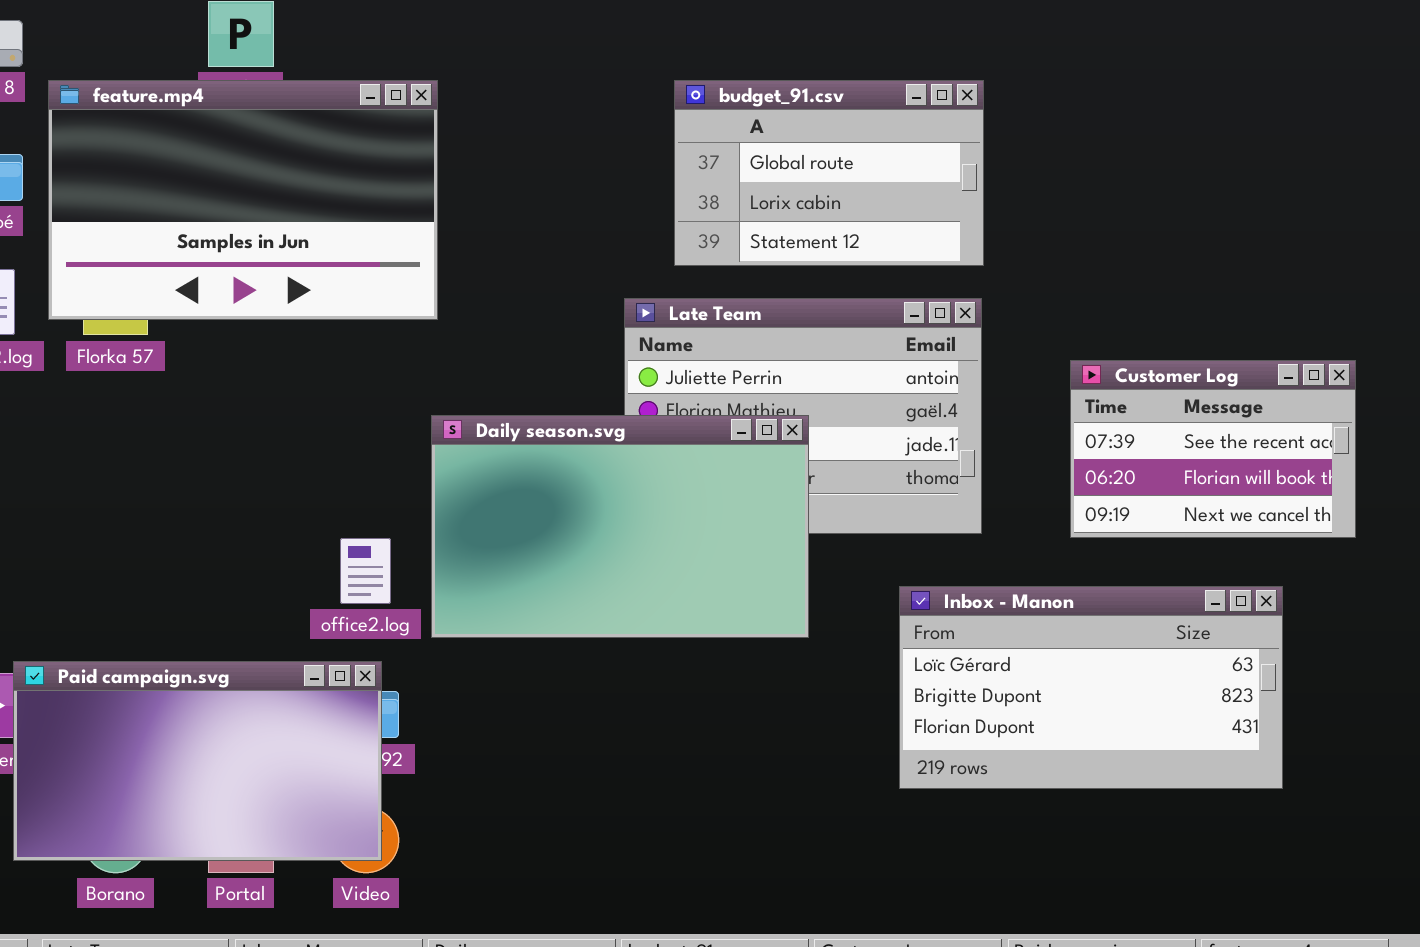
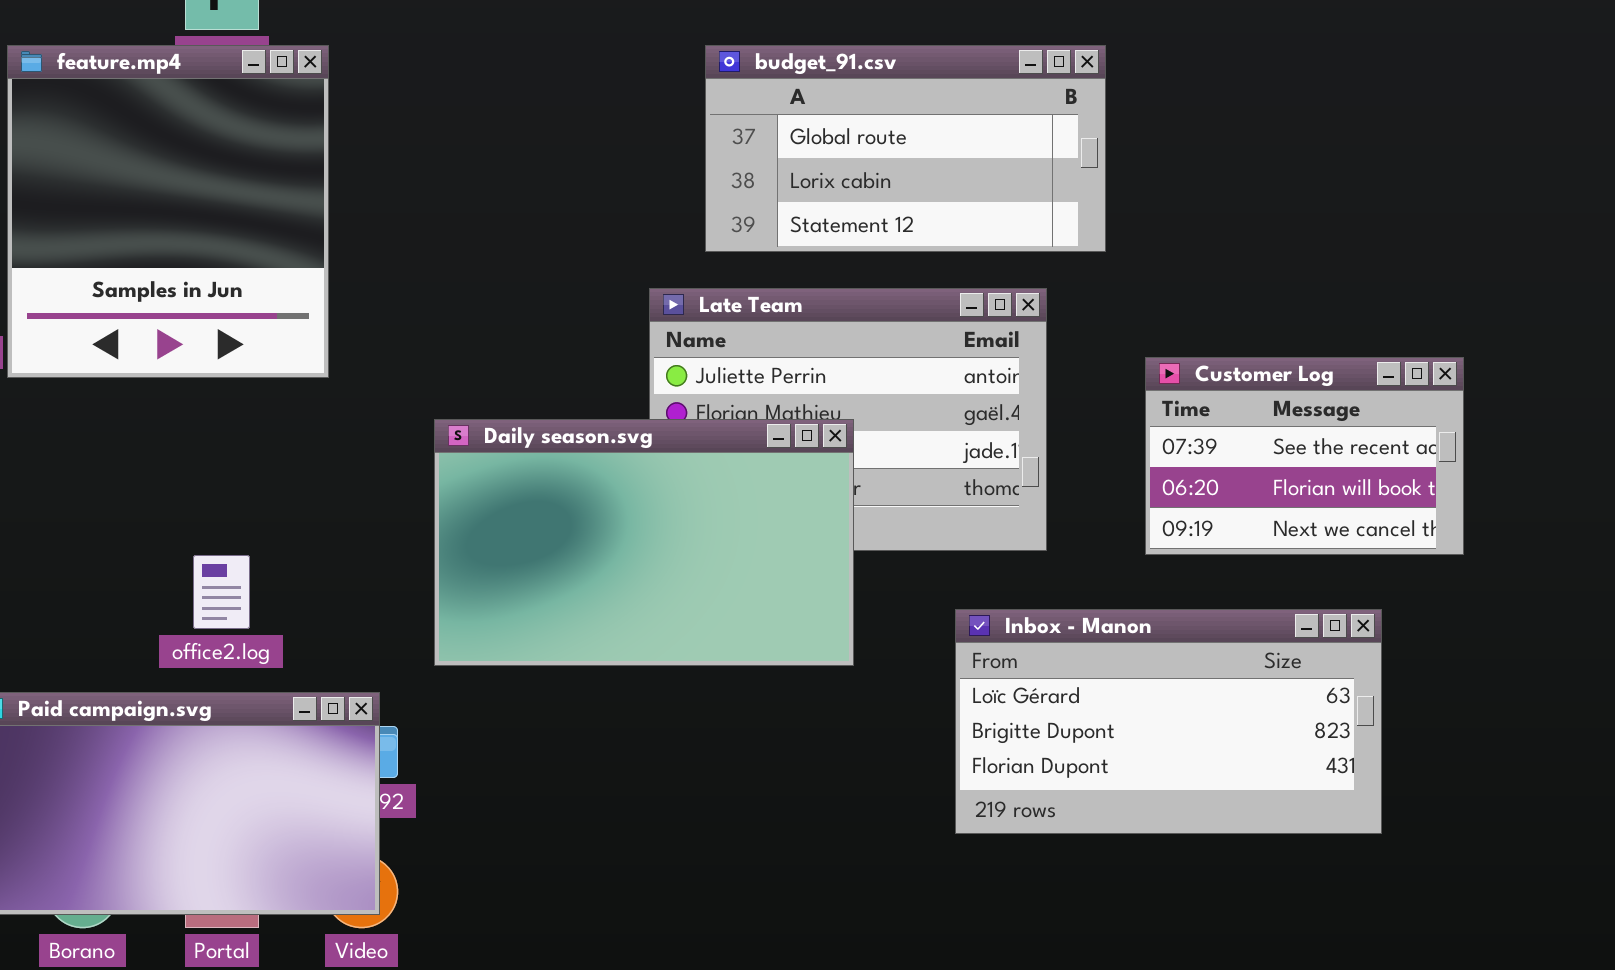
feature.mp4: [48,80,438,320] -> [7,45,329,378], resized
budget_91.csv: [674,80,984,266] -> [705,45,1106,252], resized
office2.log: [340,538,391,604] -> [193,555,250,629], moved

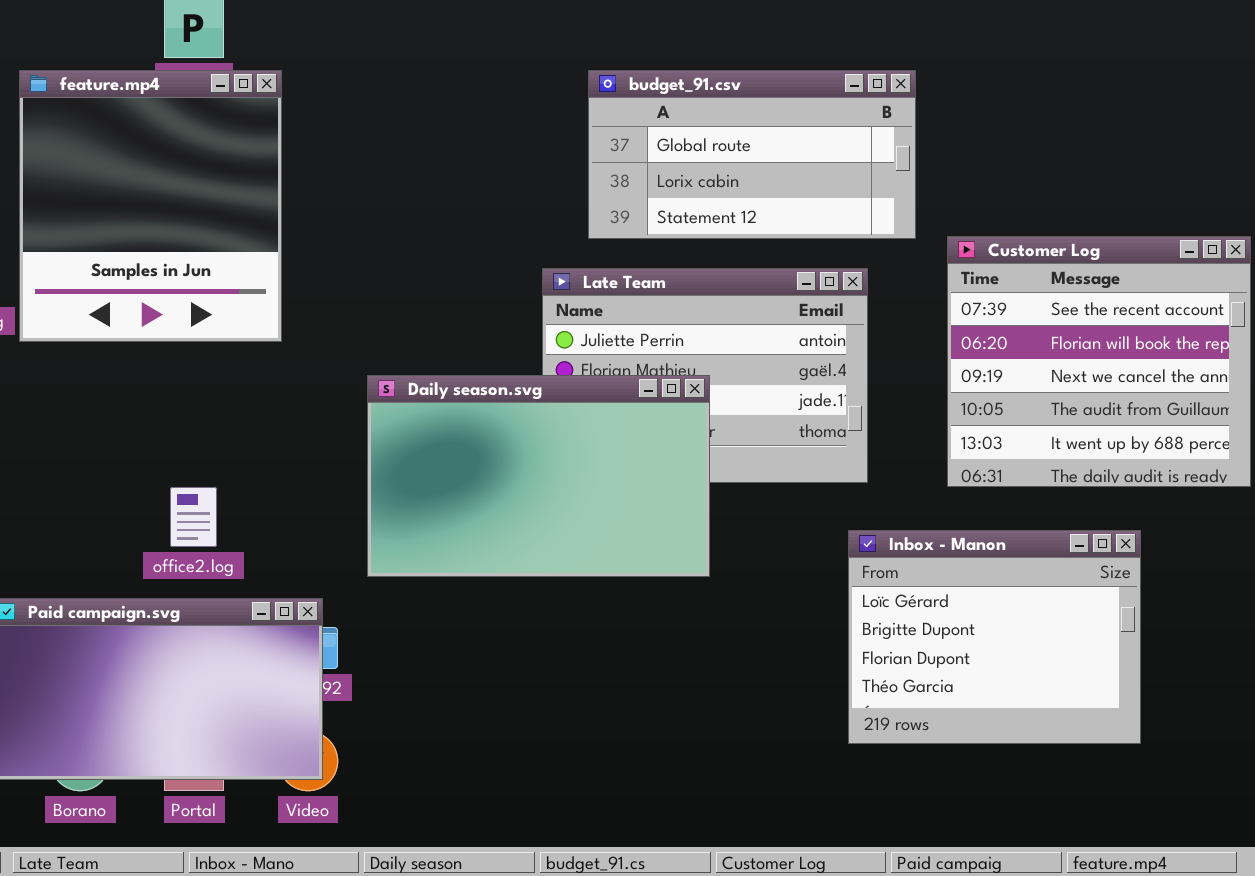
Customer Log: [1145,357,1464,555] -> [947,236,1251,487], resized
Inbox - Manon: [955,609,1382,834] -> [848,530,1141,744], resized

